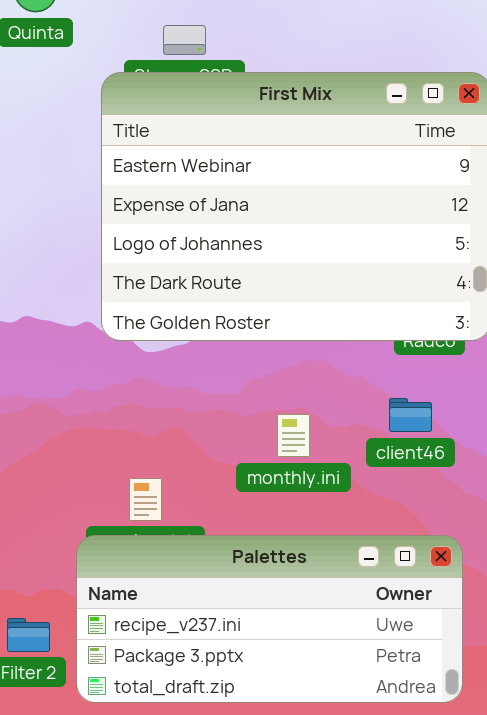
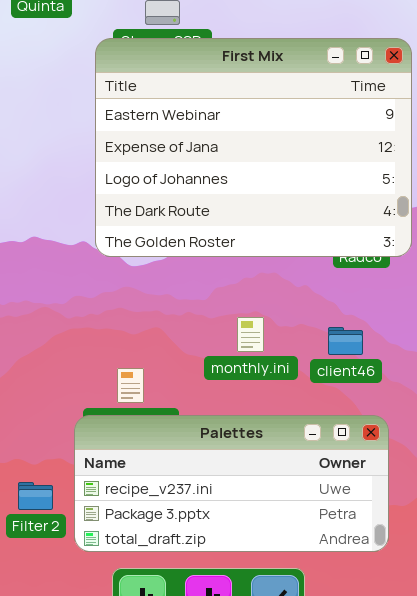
client46: [389,398,432,432] -> [328,327,363,355], moved

